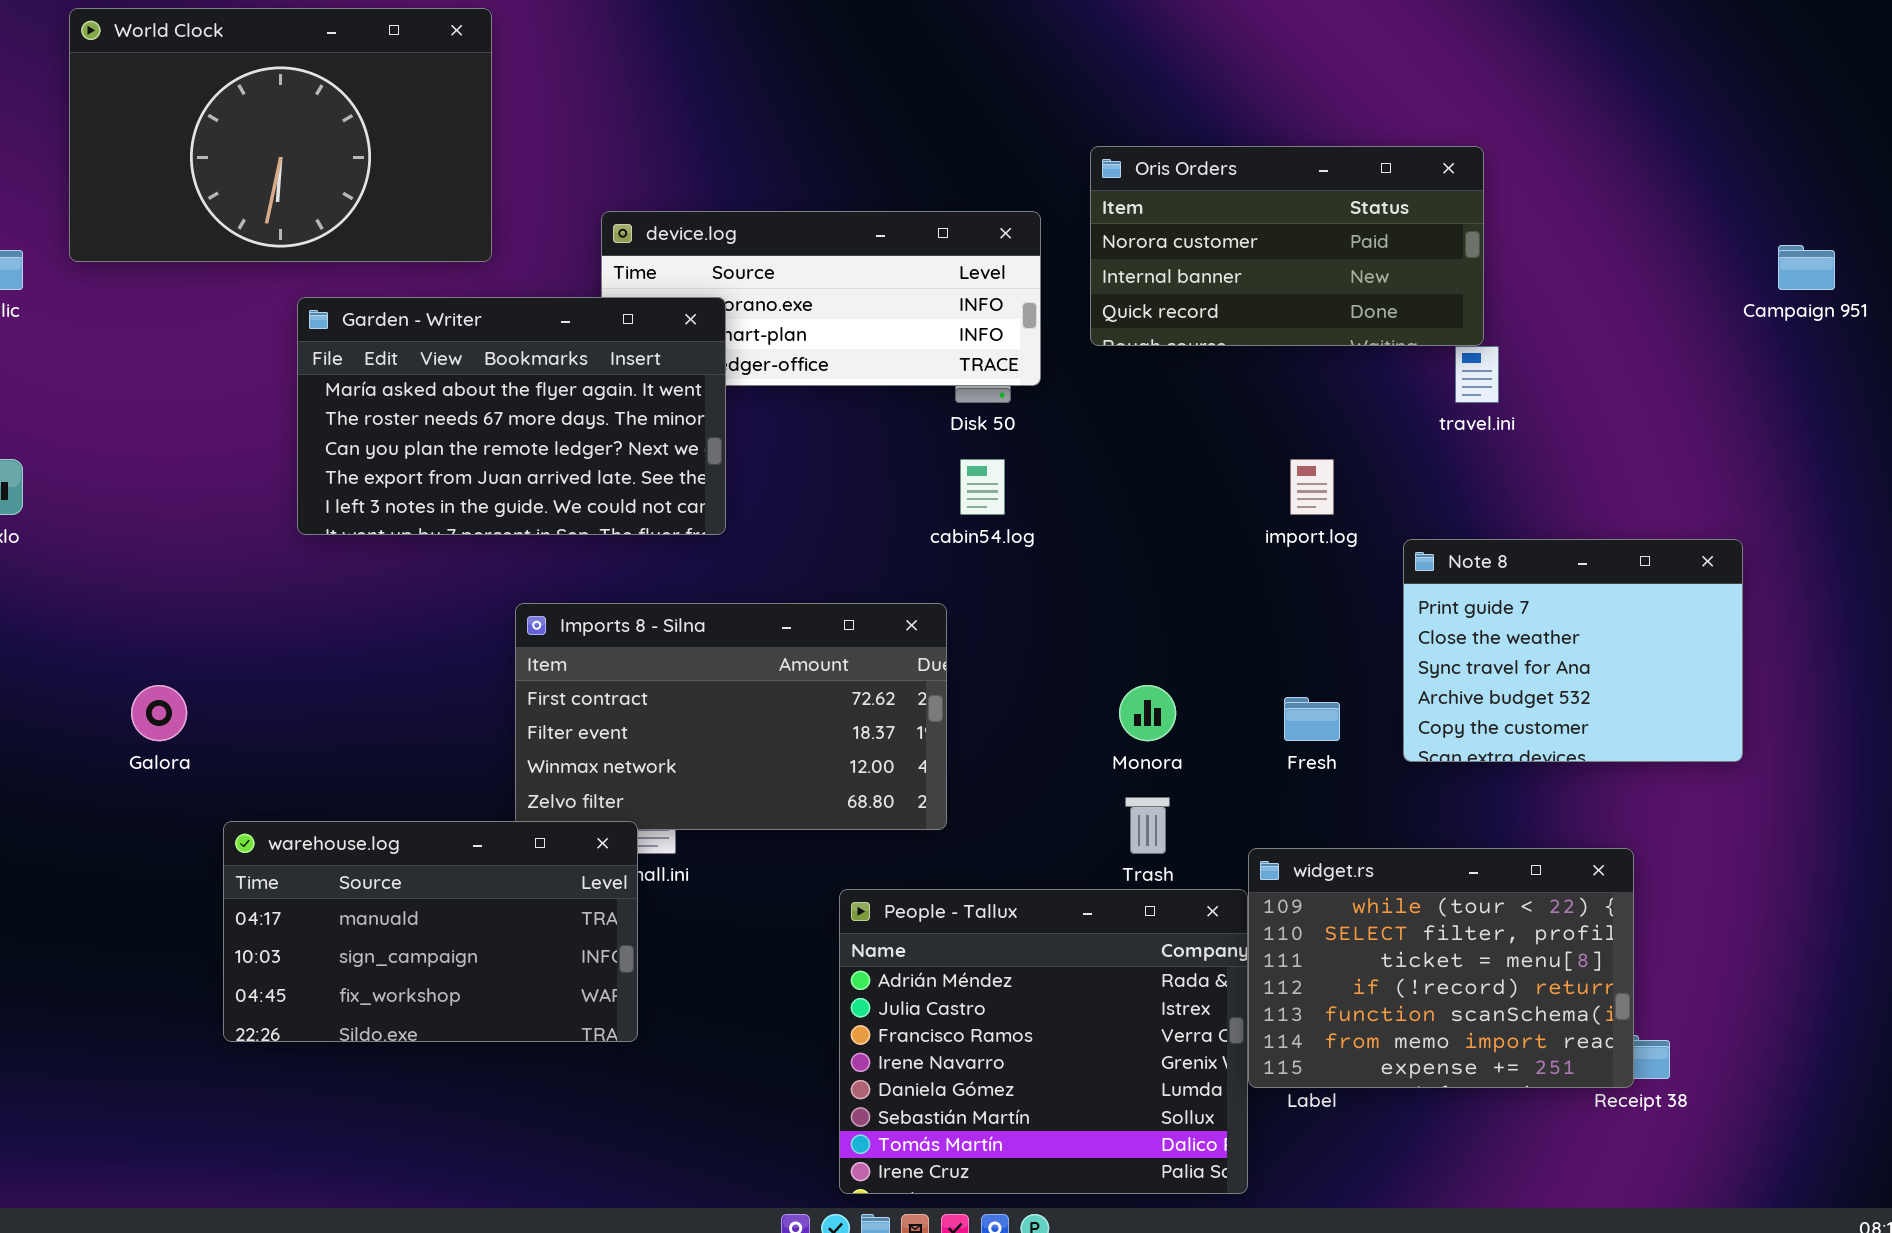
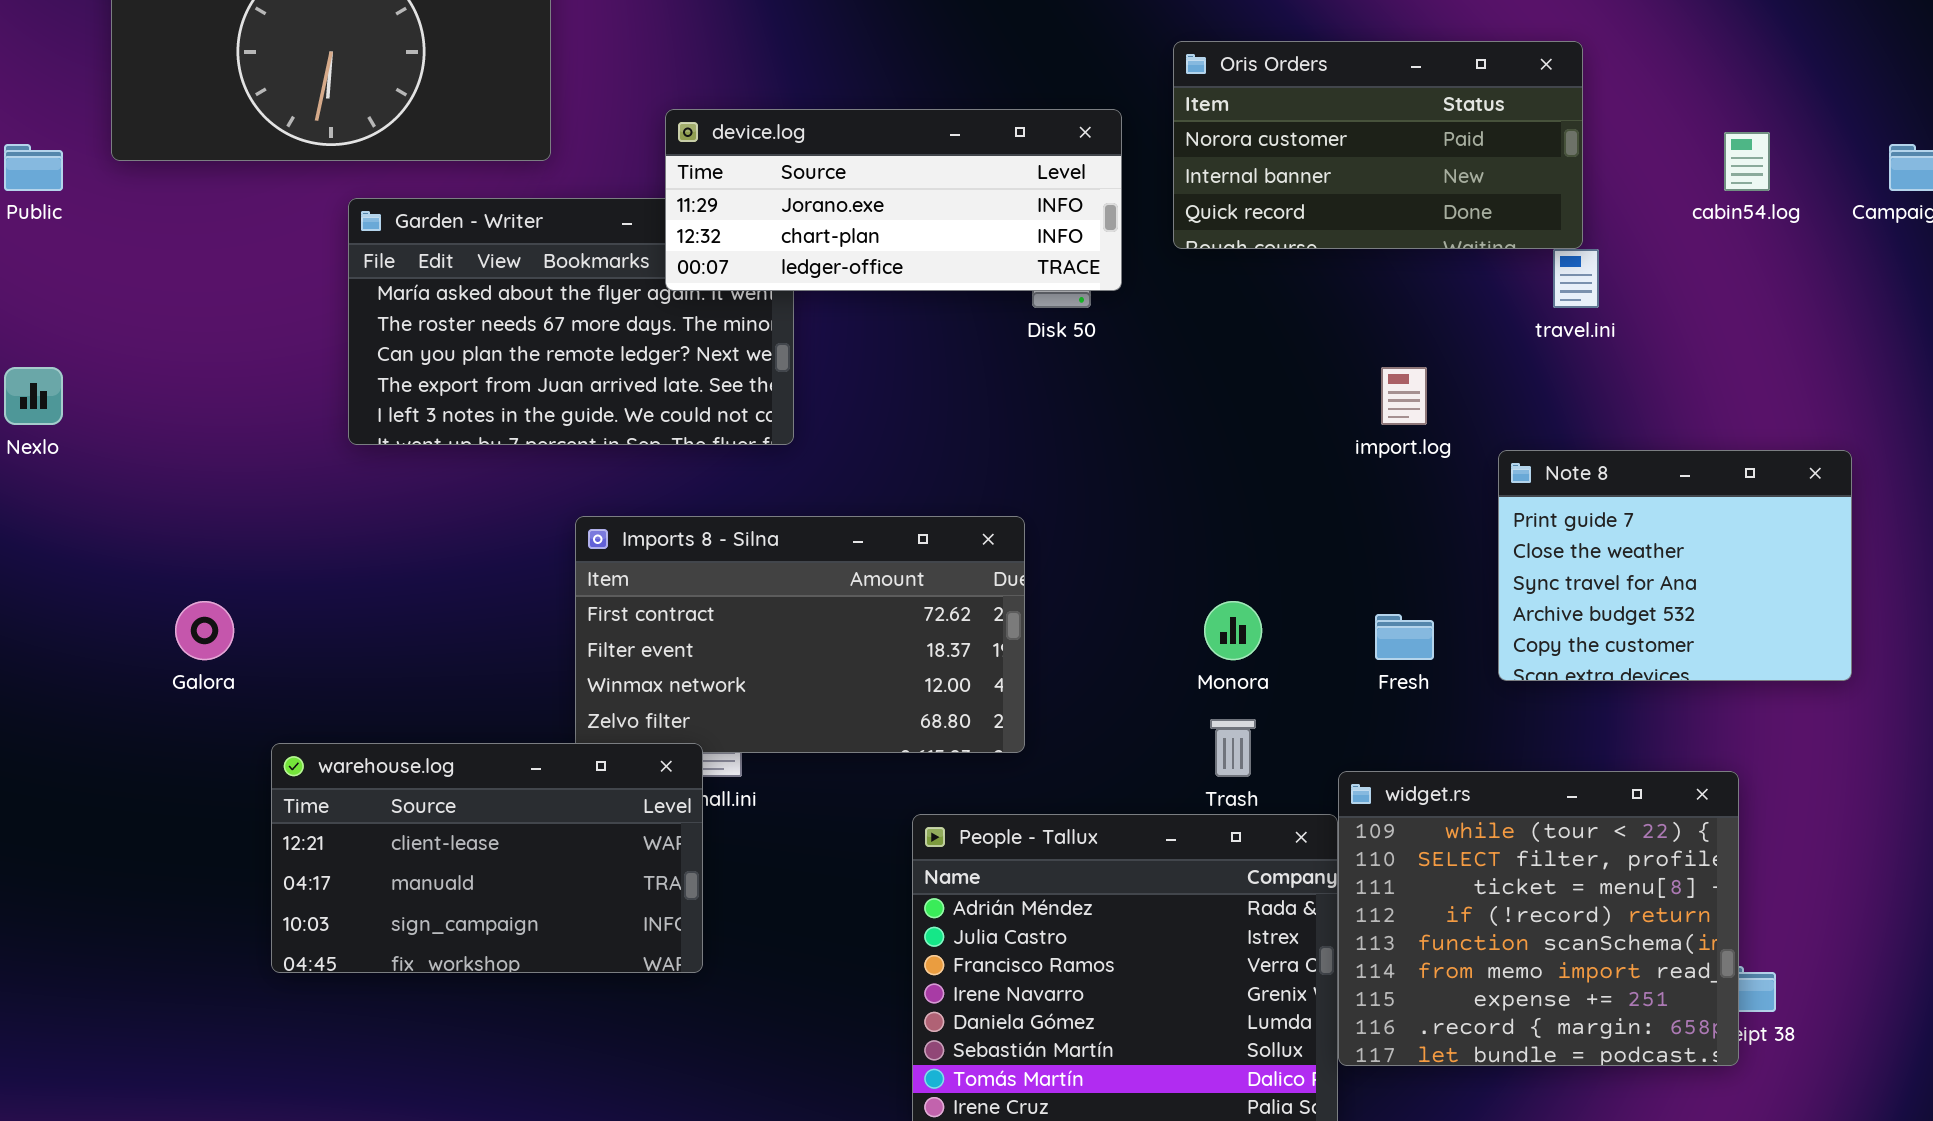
device.log: [601,211,1041,386] -> [665,109,1122,291], raised
cabin54.log: [960,459,1005,515] -> [1724,132,1770,191], moved
warehouse.log: [223,821,638,1042] -> [271,743,703,973], scrolled up 1 row
widget.rs: [1248,848,1634,1088] -> [1338,771,1739,1066], resized

